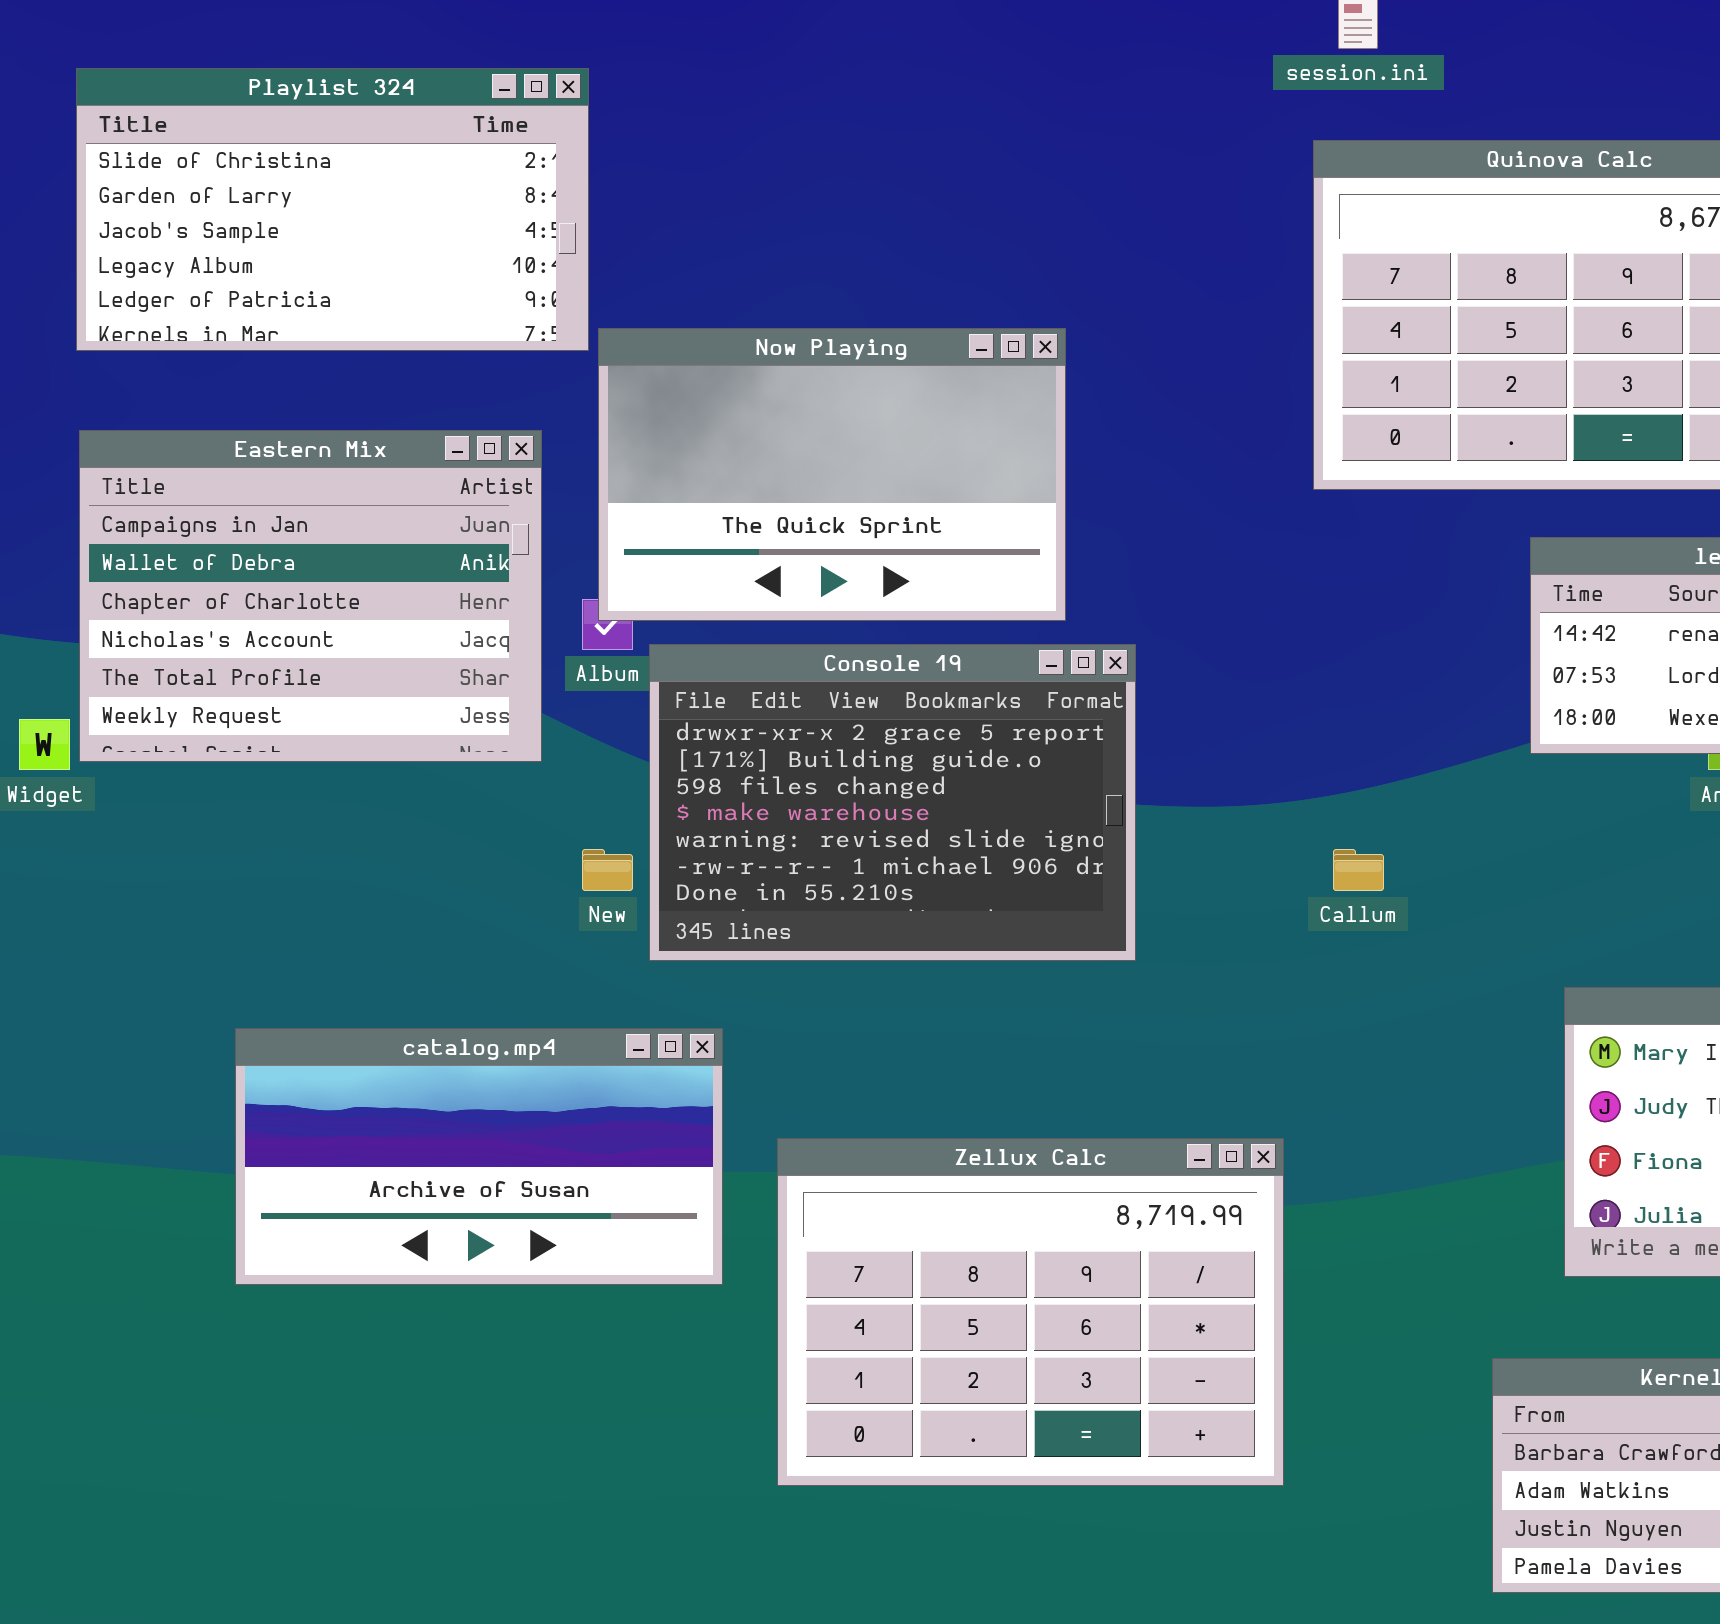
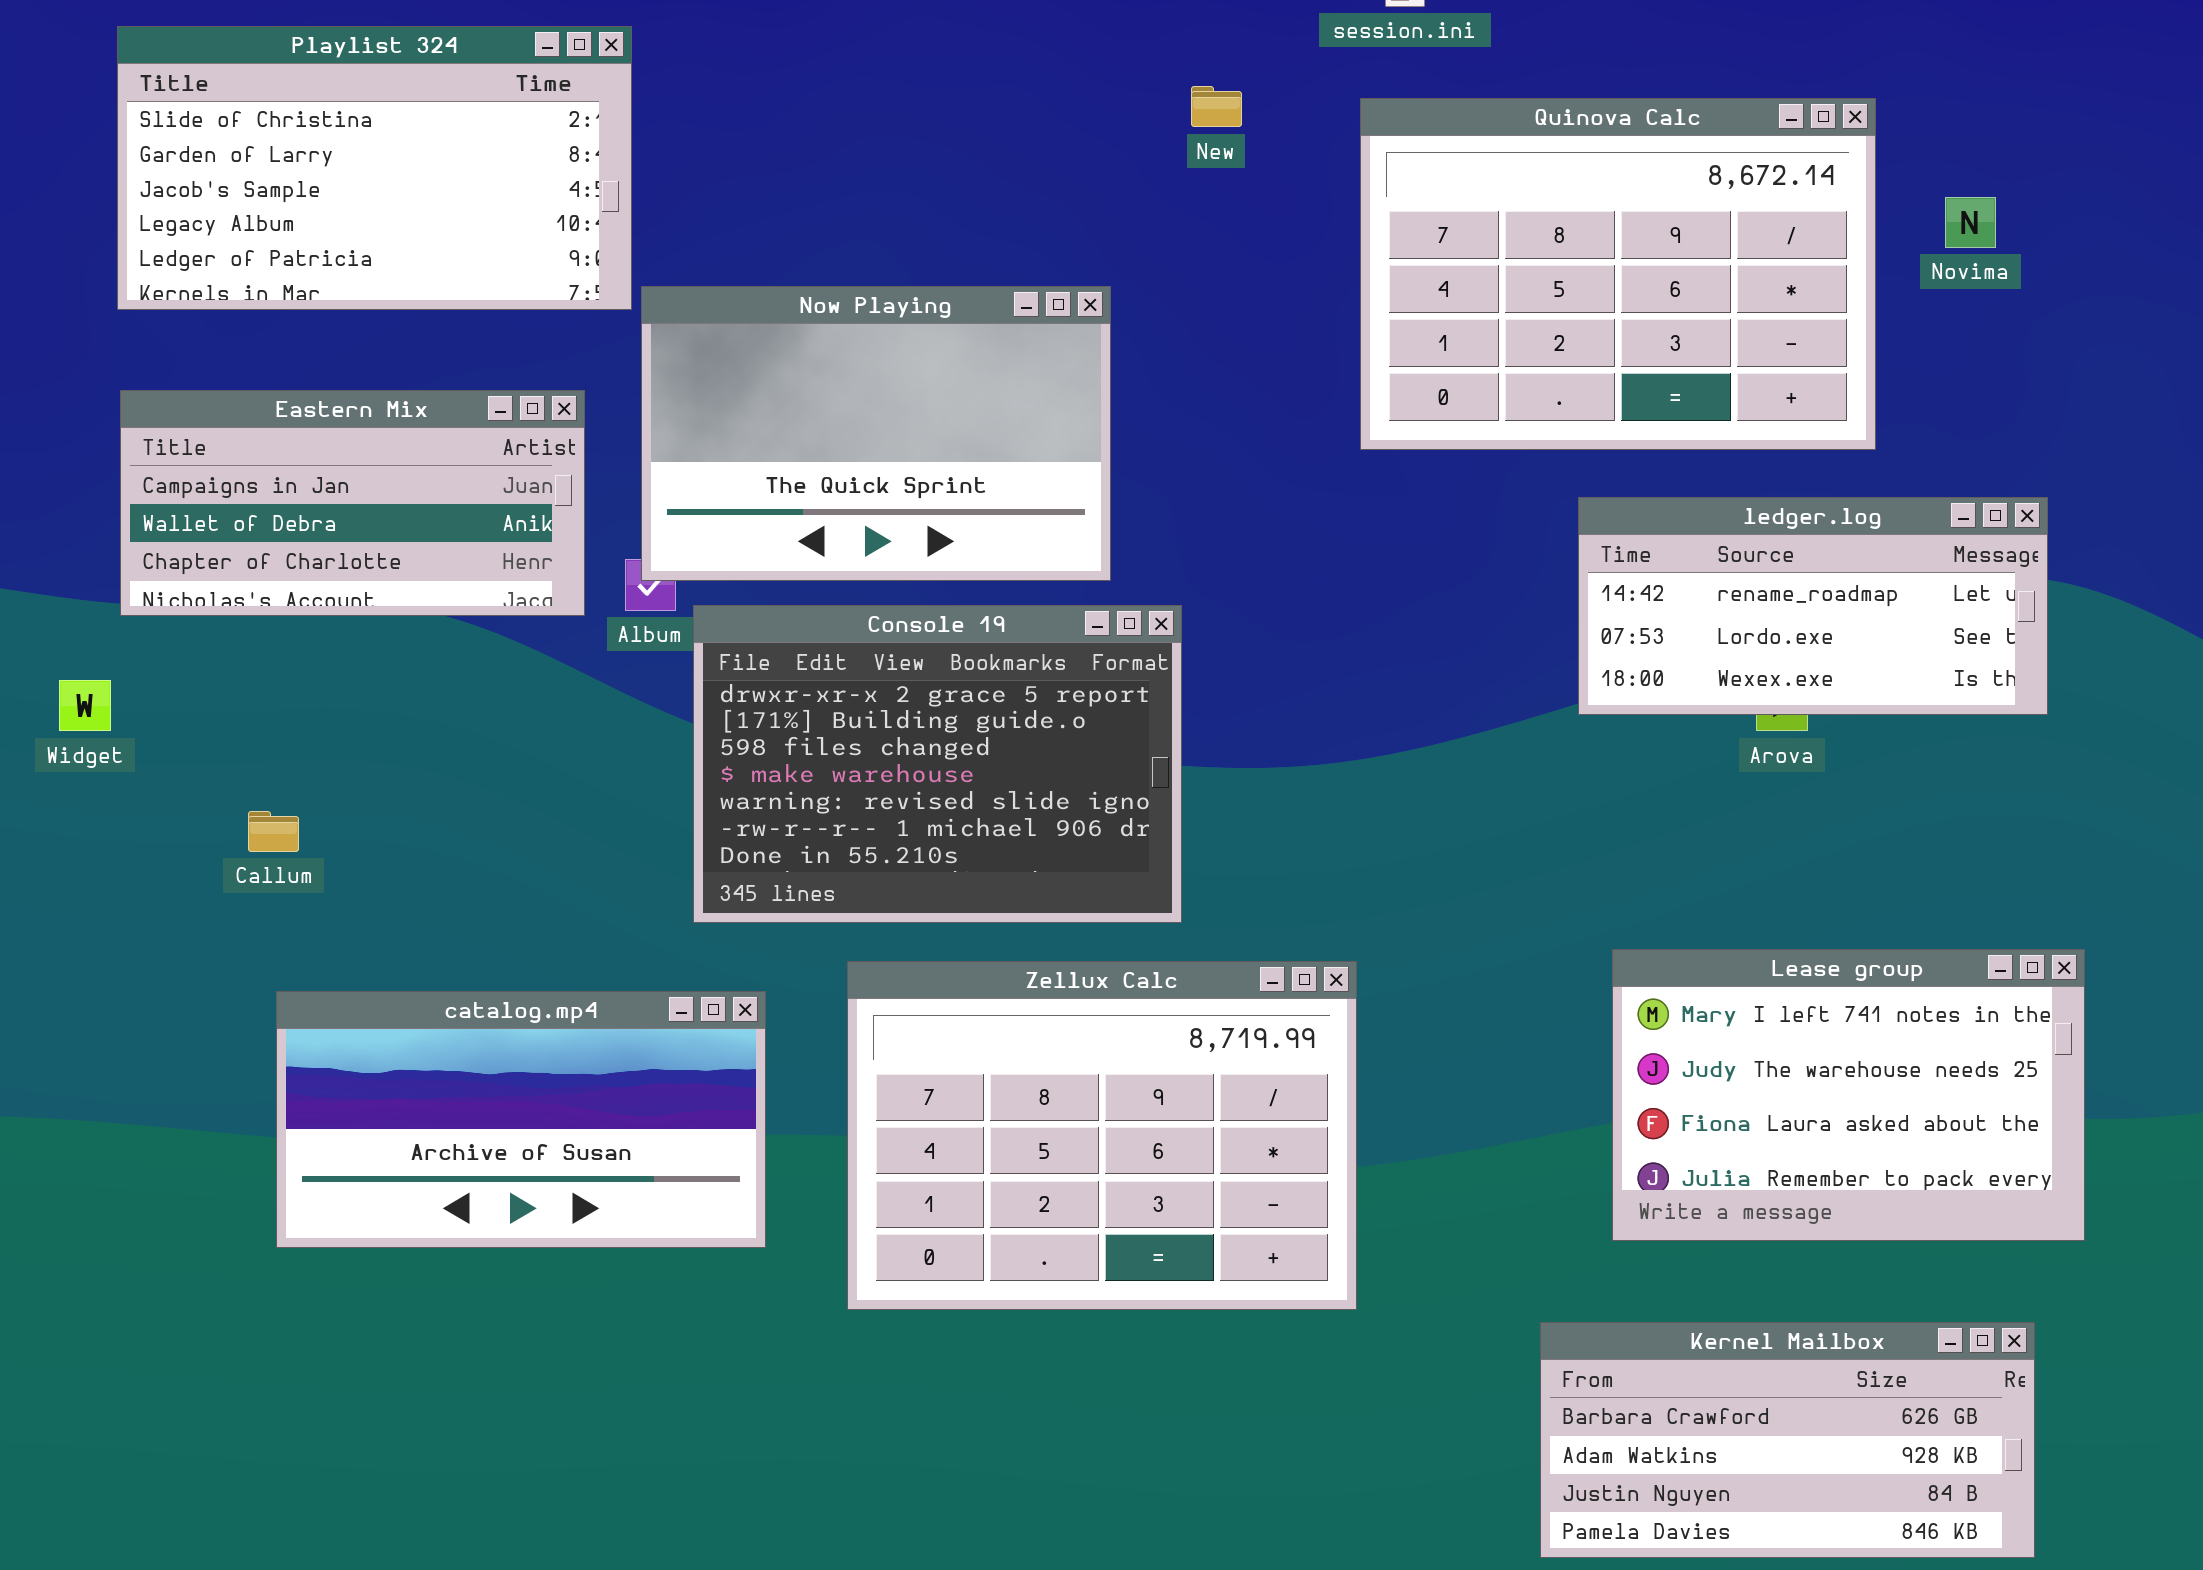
Eastern Mix: [79,430,542,762] -> [120,390,585,616], resized
New: [582,849,633,891] -> [1191,86,1242,127], moved
Callum: [1333,849,1384,891] -> [248,811,299,852], moved
Zellux Calc: [777,1138,1284,1486] -> [847,961,1357,1310], moved

